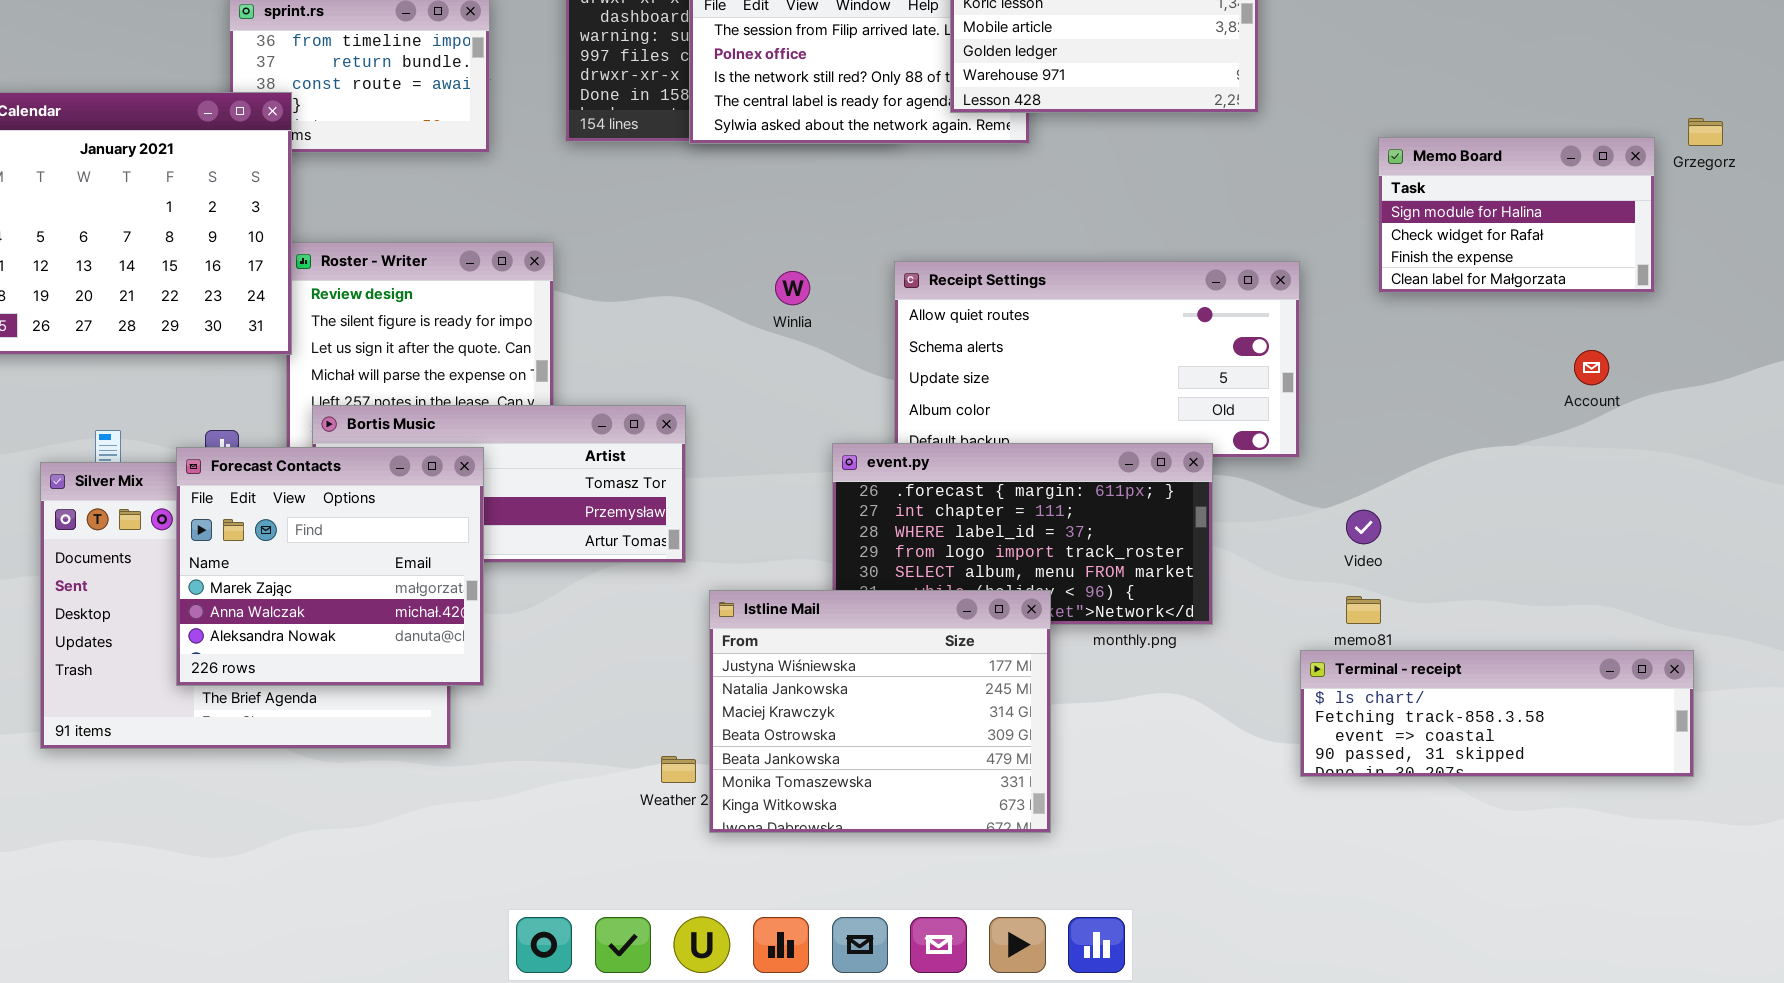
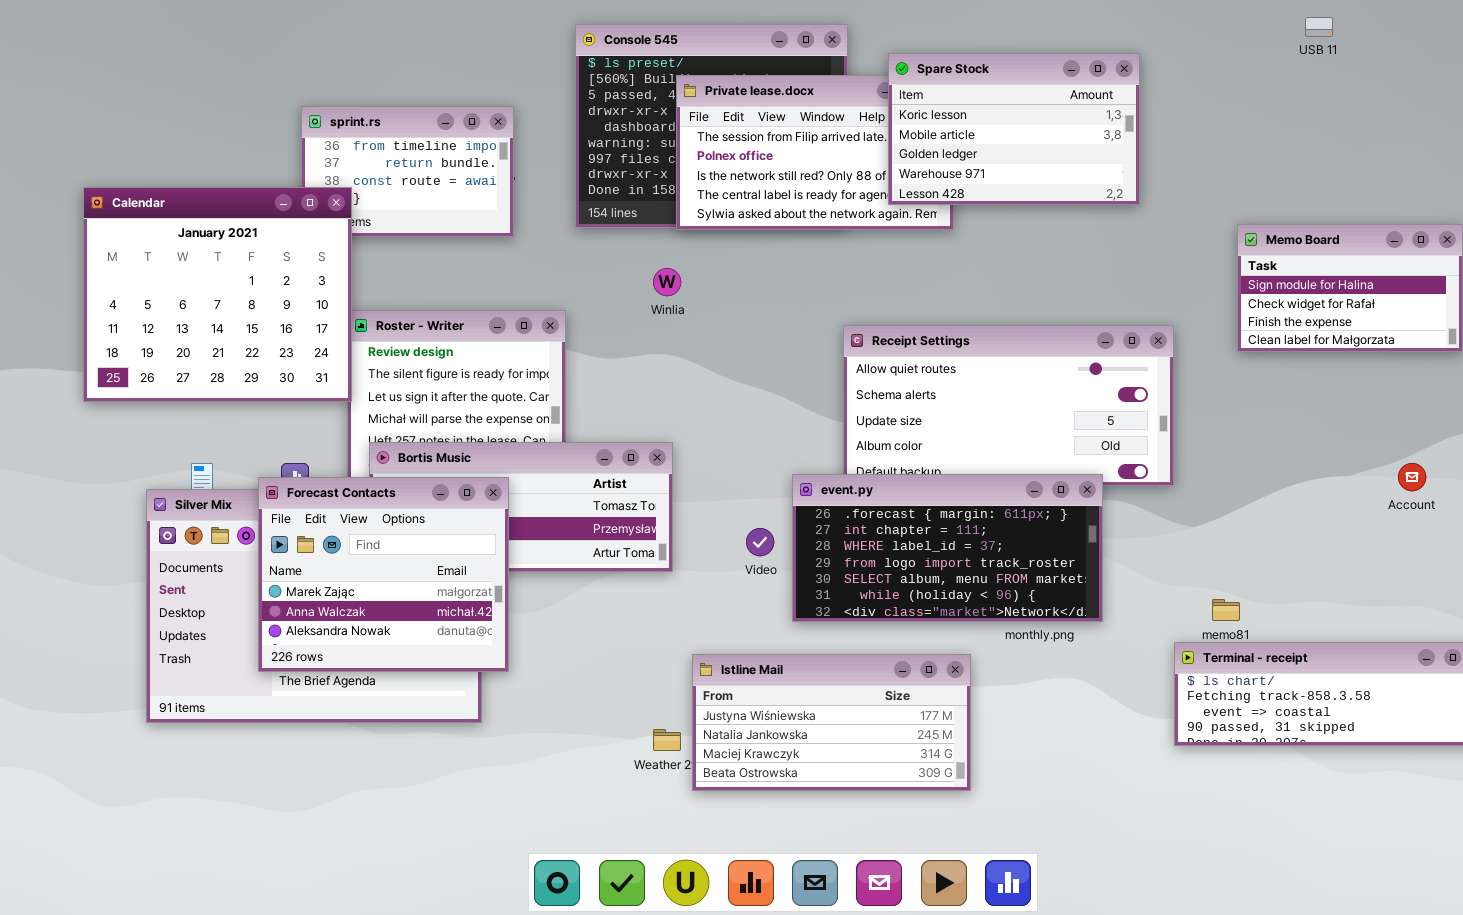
Winlia: [775,271,810,305] -> [653,268,681,296], moved
Account: [1574,350,1609,385] -> [1398,463,1426,491], moved
Video: [1346,510,1381,544] -> [746,528,774,556], moved
Istline Mail: [709,590,1051,833] -> [692,654,971,791], resized

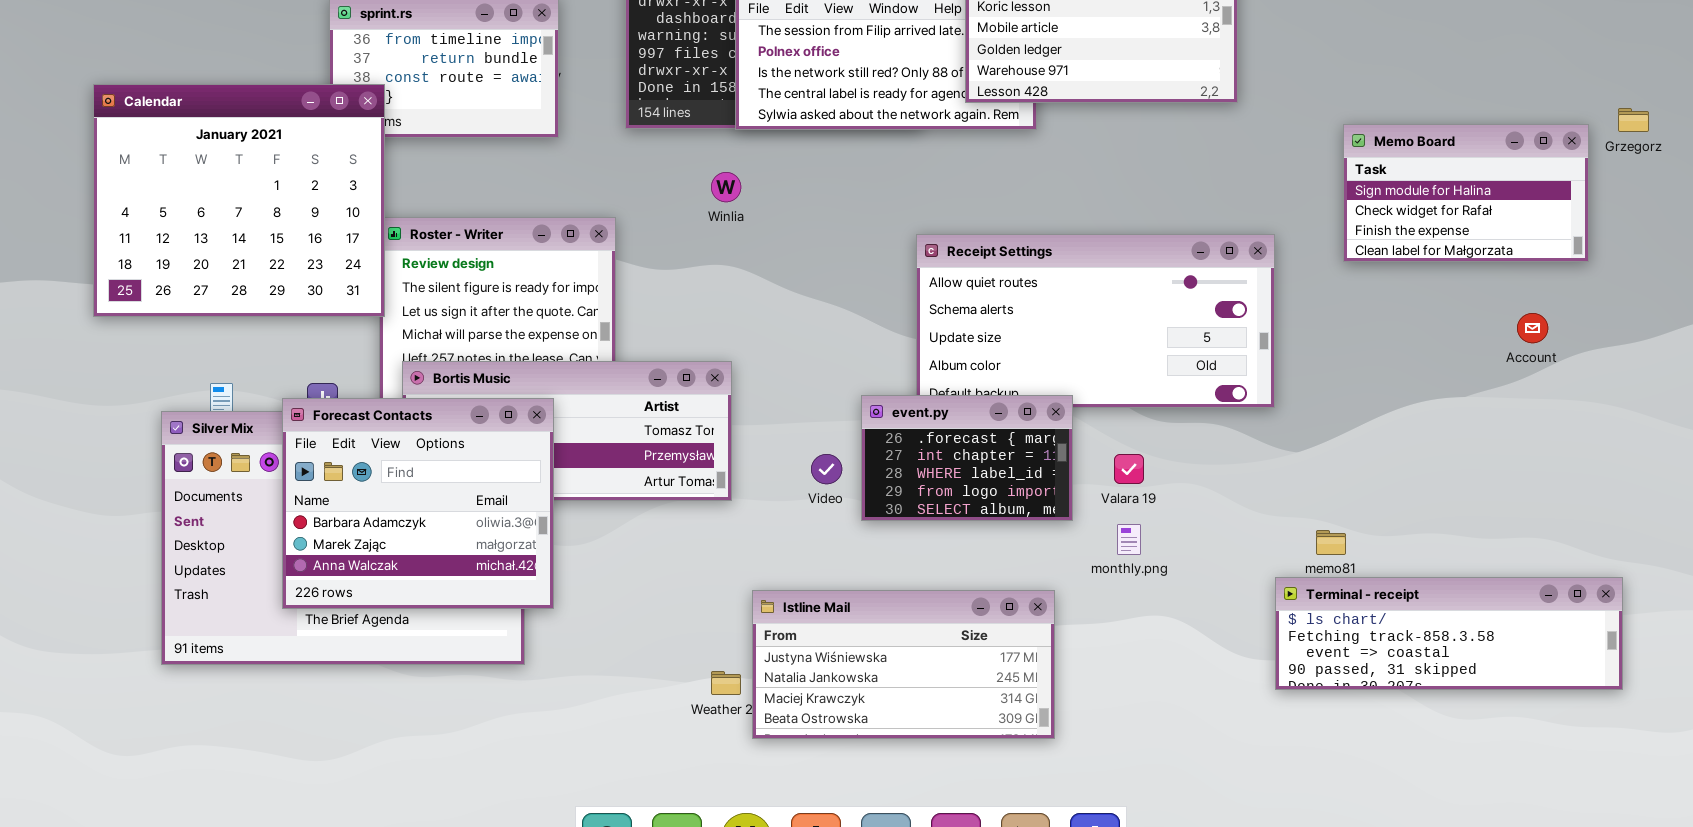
Account: [1398,463,1426,491] -> [1517,313,1548,343], moved
event.py: [792,474,1103,622] -> [861,395,1073,521], resized
Forecast Contacts: [258,477,509,672] -> [282,398,554,609], scrolled up 1 row

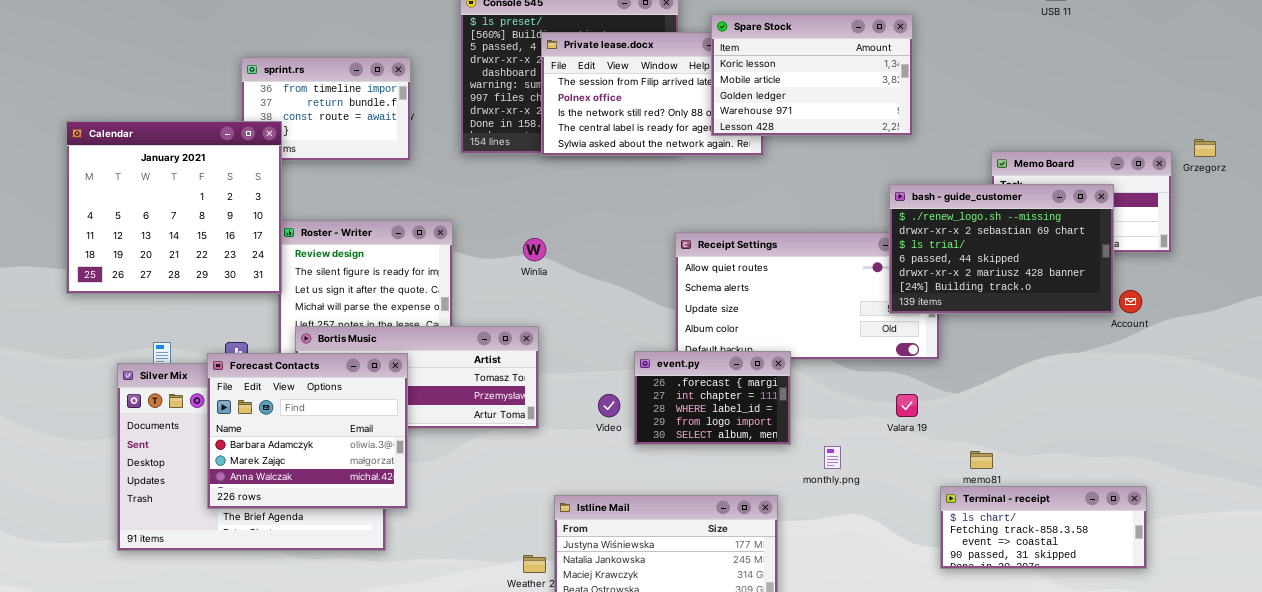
bash - guide_customer: none -> [889,184,1114,314], opened
Winlia: [711,172,741,202] -> [523,238,546,261], moved
Valara 19: [1114,454,1144,484] -> [896,394,918,417], moved
Terminal - receipt: [1275,577,1623,690] -> [940,486,1147,569], resized

